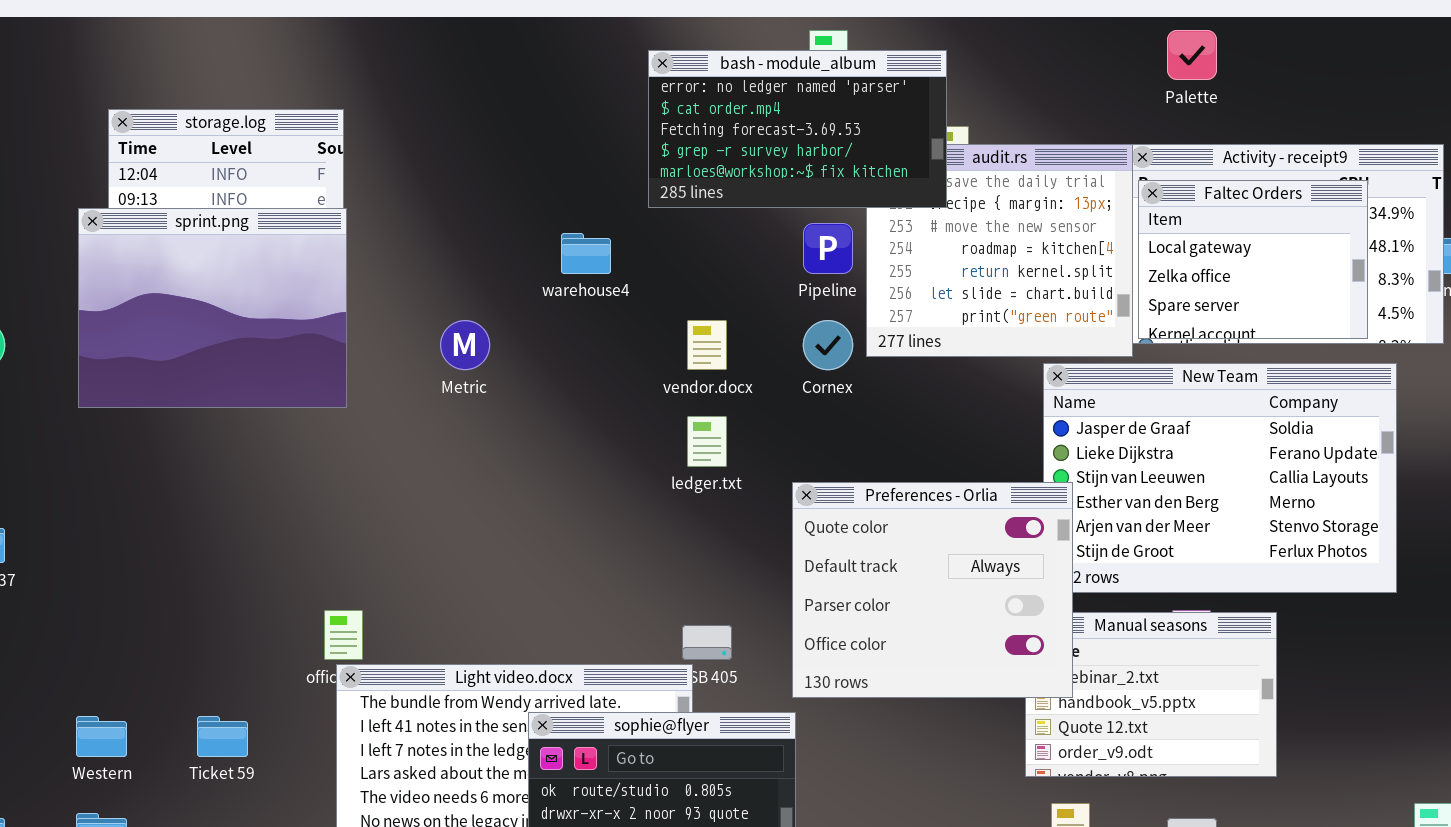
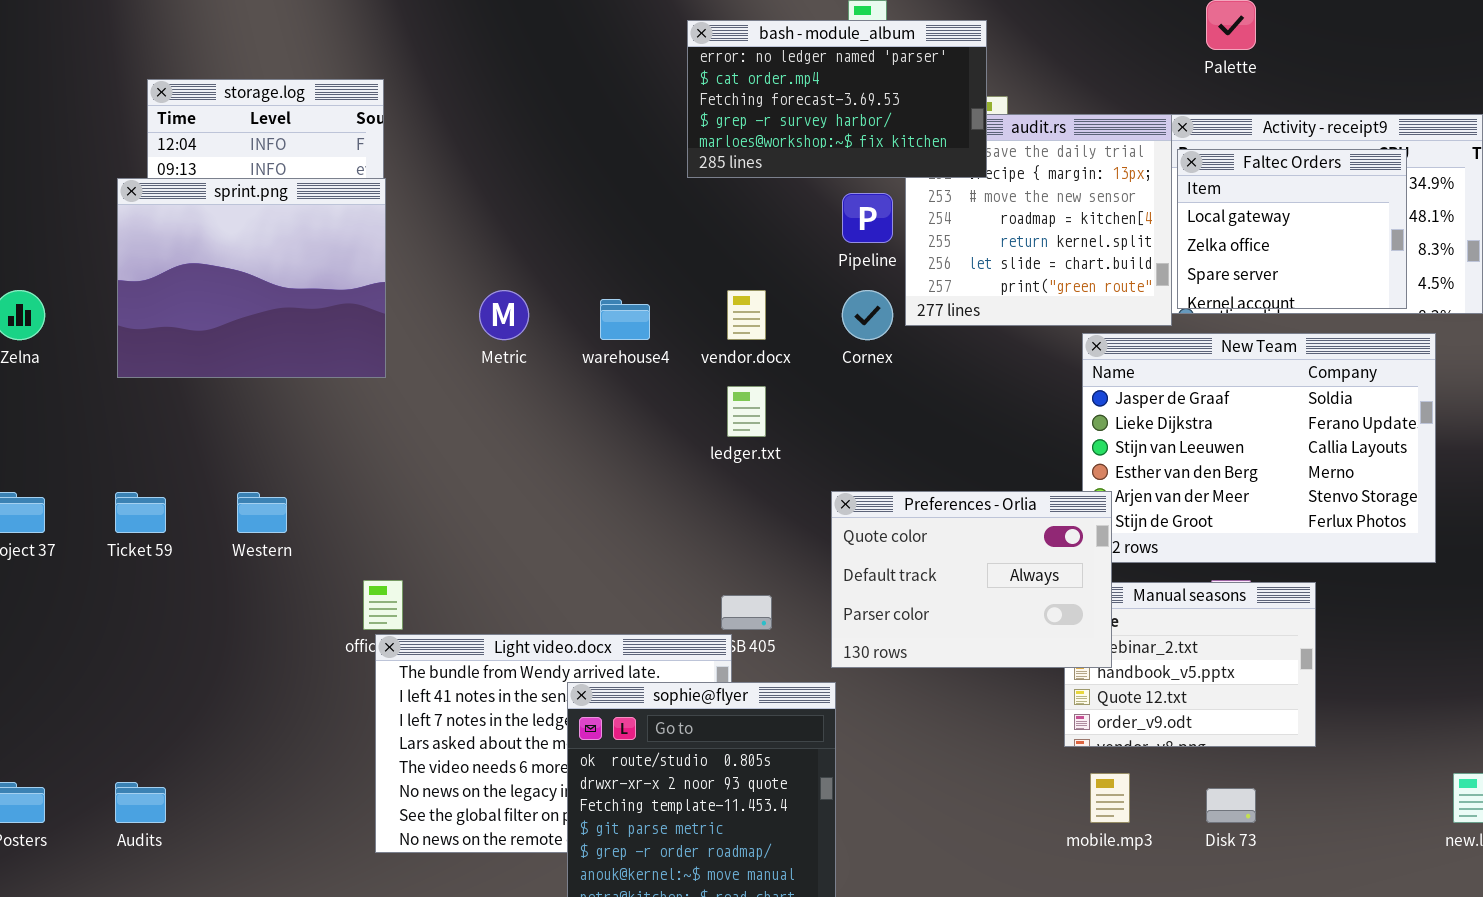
warehouse4: [561,233,611,274] -> [600,299,650,340], moved
Preferences - Orlia: [792,482,1073,698] -> [831,491,1112,668], resized
Western: [76,716,127,757] -> [237,492,287,533], moved
Ticket 59: [197,716,248,757] -> [115,492,166,533], moved

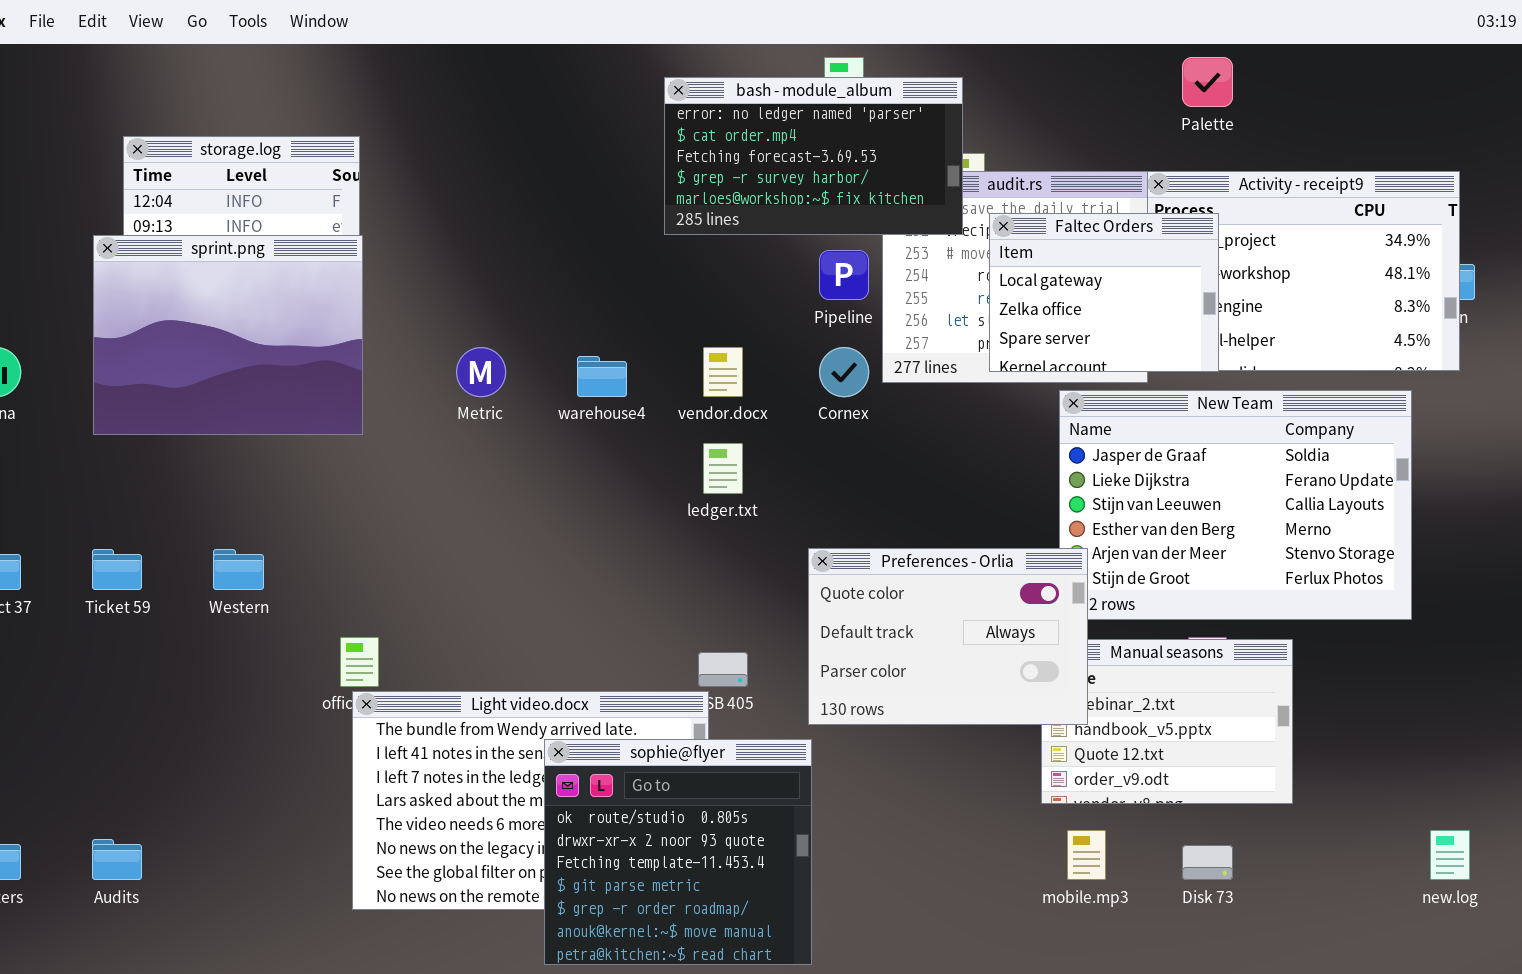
Faltec Orders: [1177,149,1407,309] -> [989,213,1219,372], moved

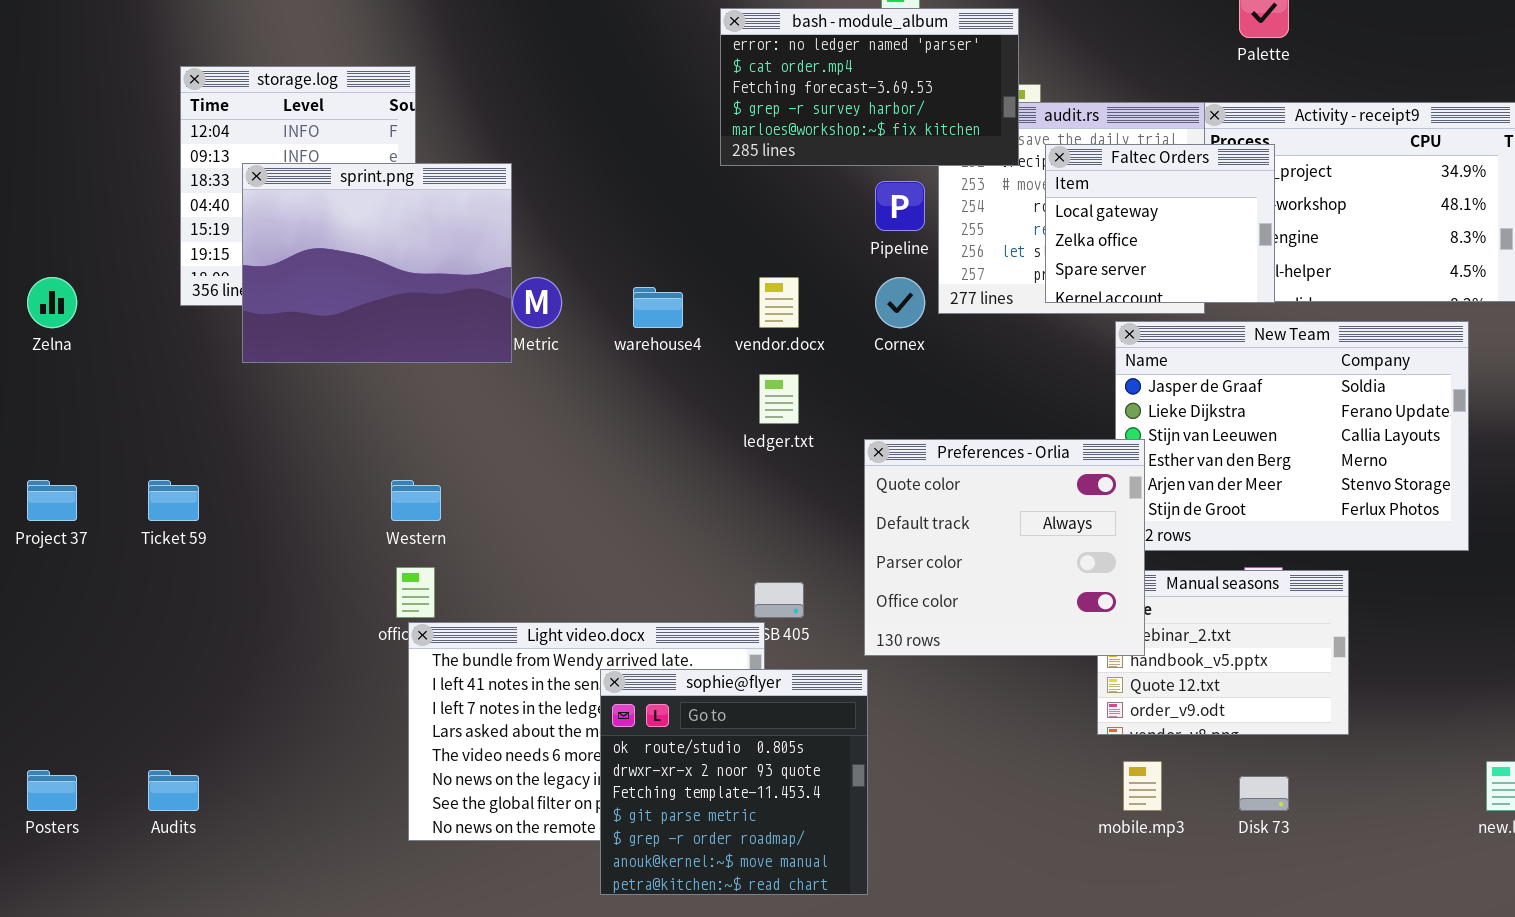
sprint.png: [93,235,363,435] -> [242,163,512,363], moved
Preferences - Orlia: [808,548,1088,725] -> [864,439,1145,656], resized
Western: [213,549,264,590] -> [391,480,441,521], moved

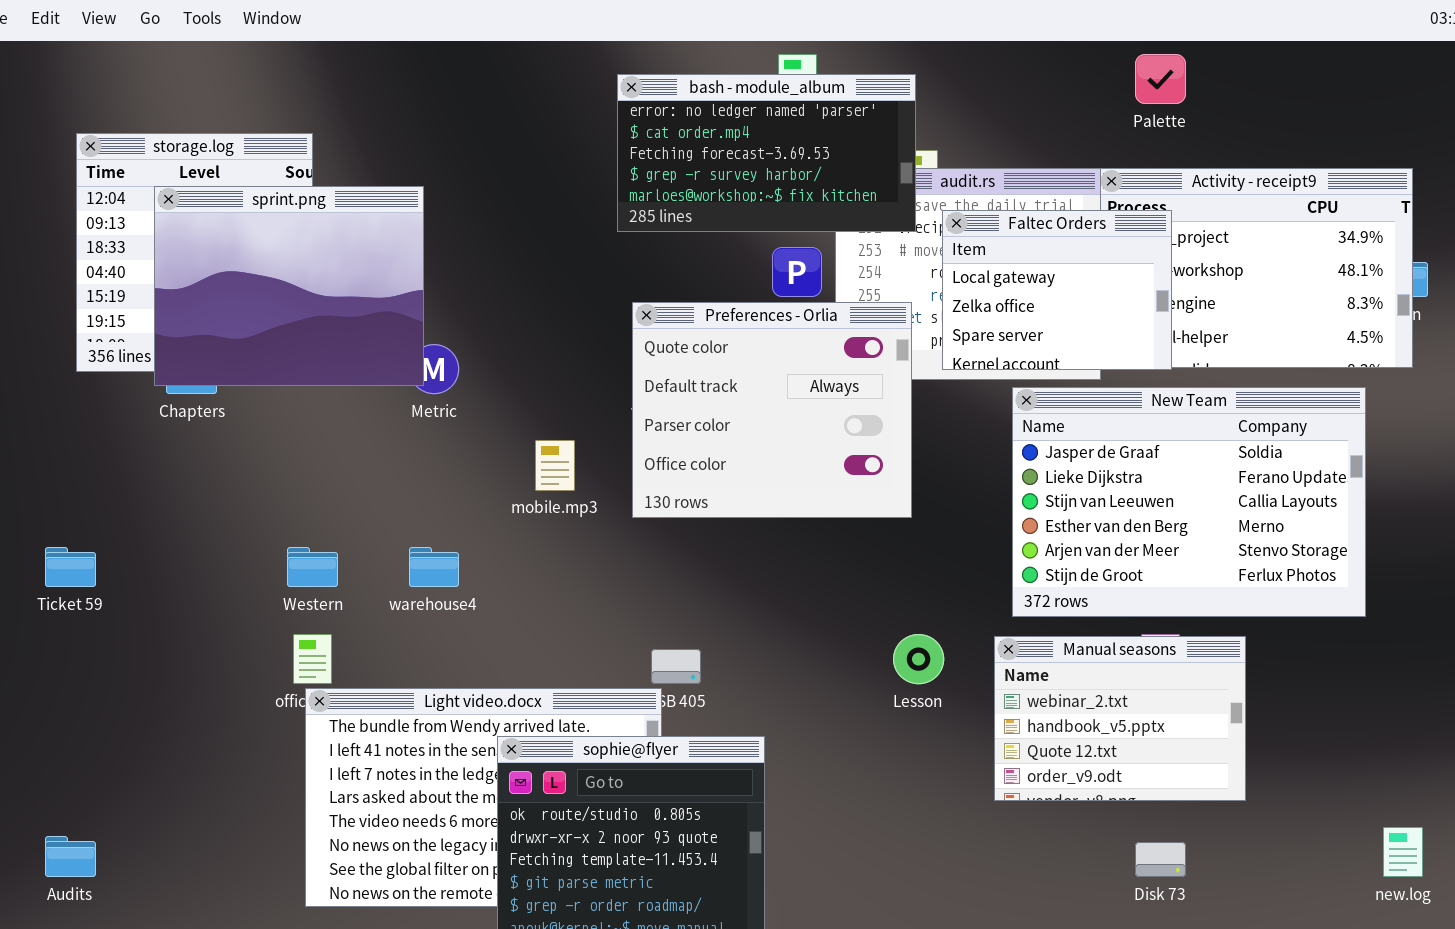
sprint.png: [242,163,512,363] -> [154,186,424,386], moved
warehouse4: [633,287,683,328] -> [409,547,459,587], moved
Preferences - Orlia: [864,439,1145,656] -> [632,302,912,518], moved
mobile.mp3: [1123,761,1162,811] -> [535,440,575,491], moved

